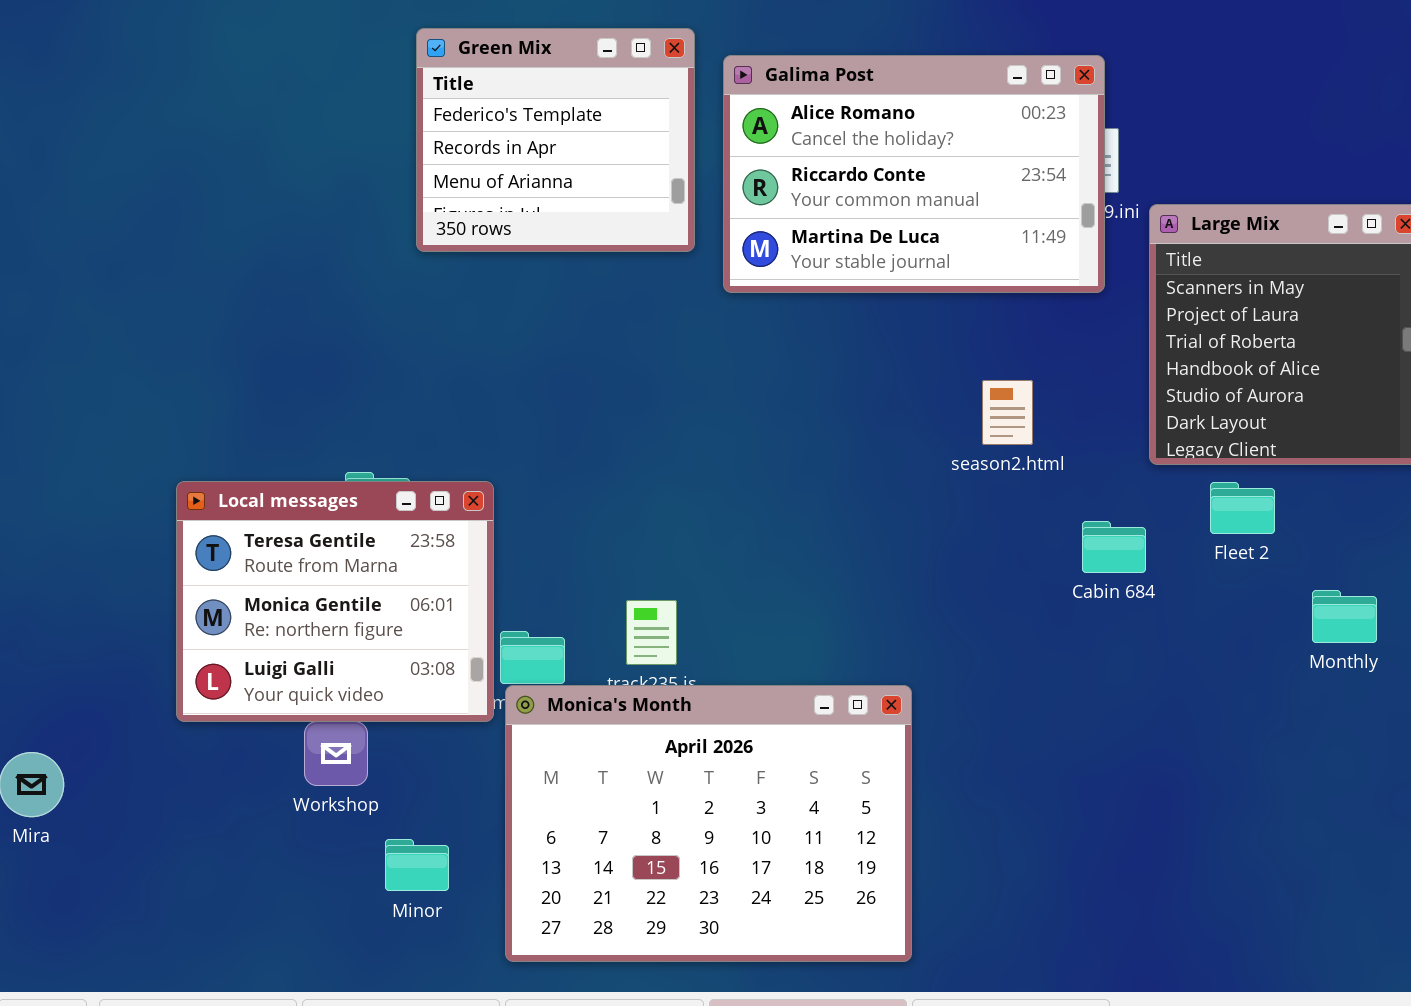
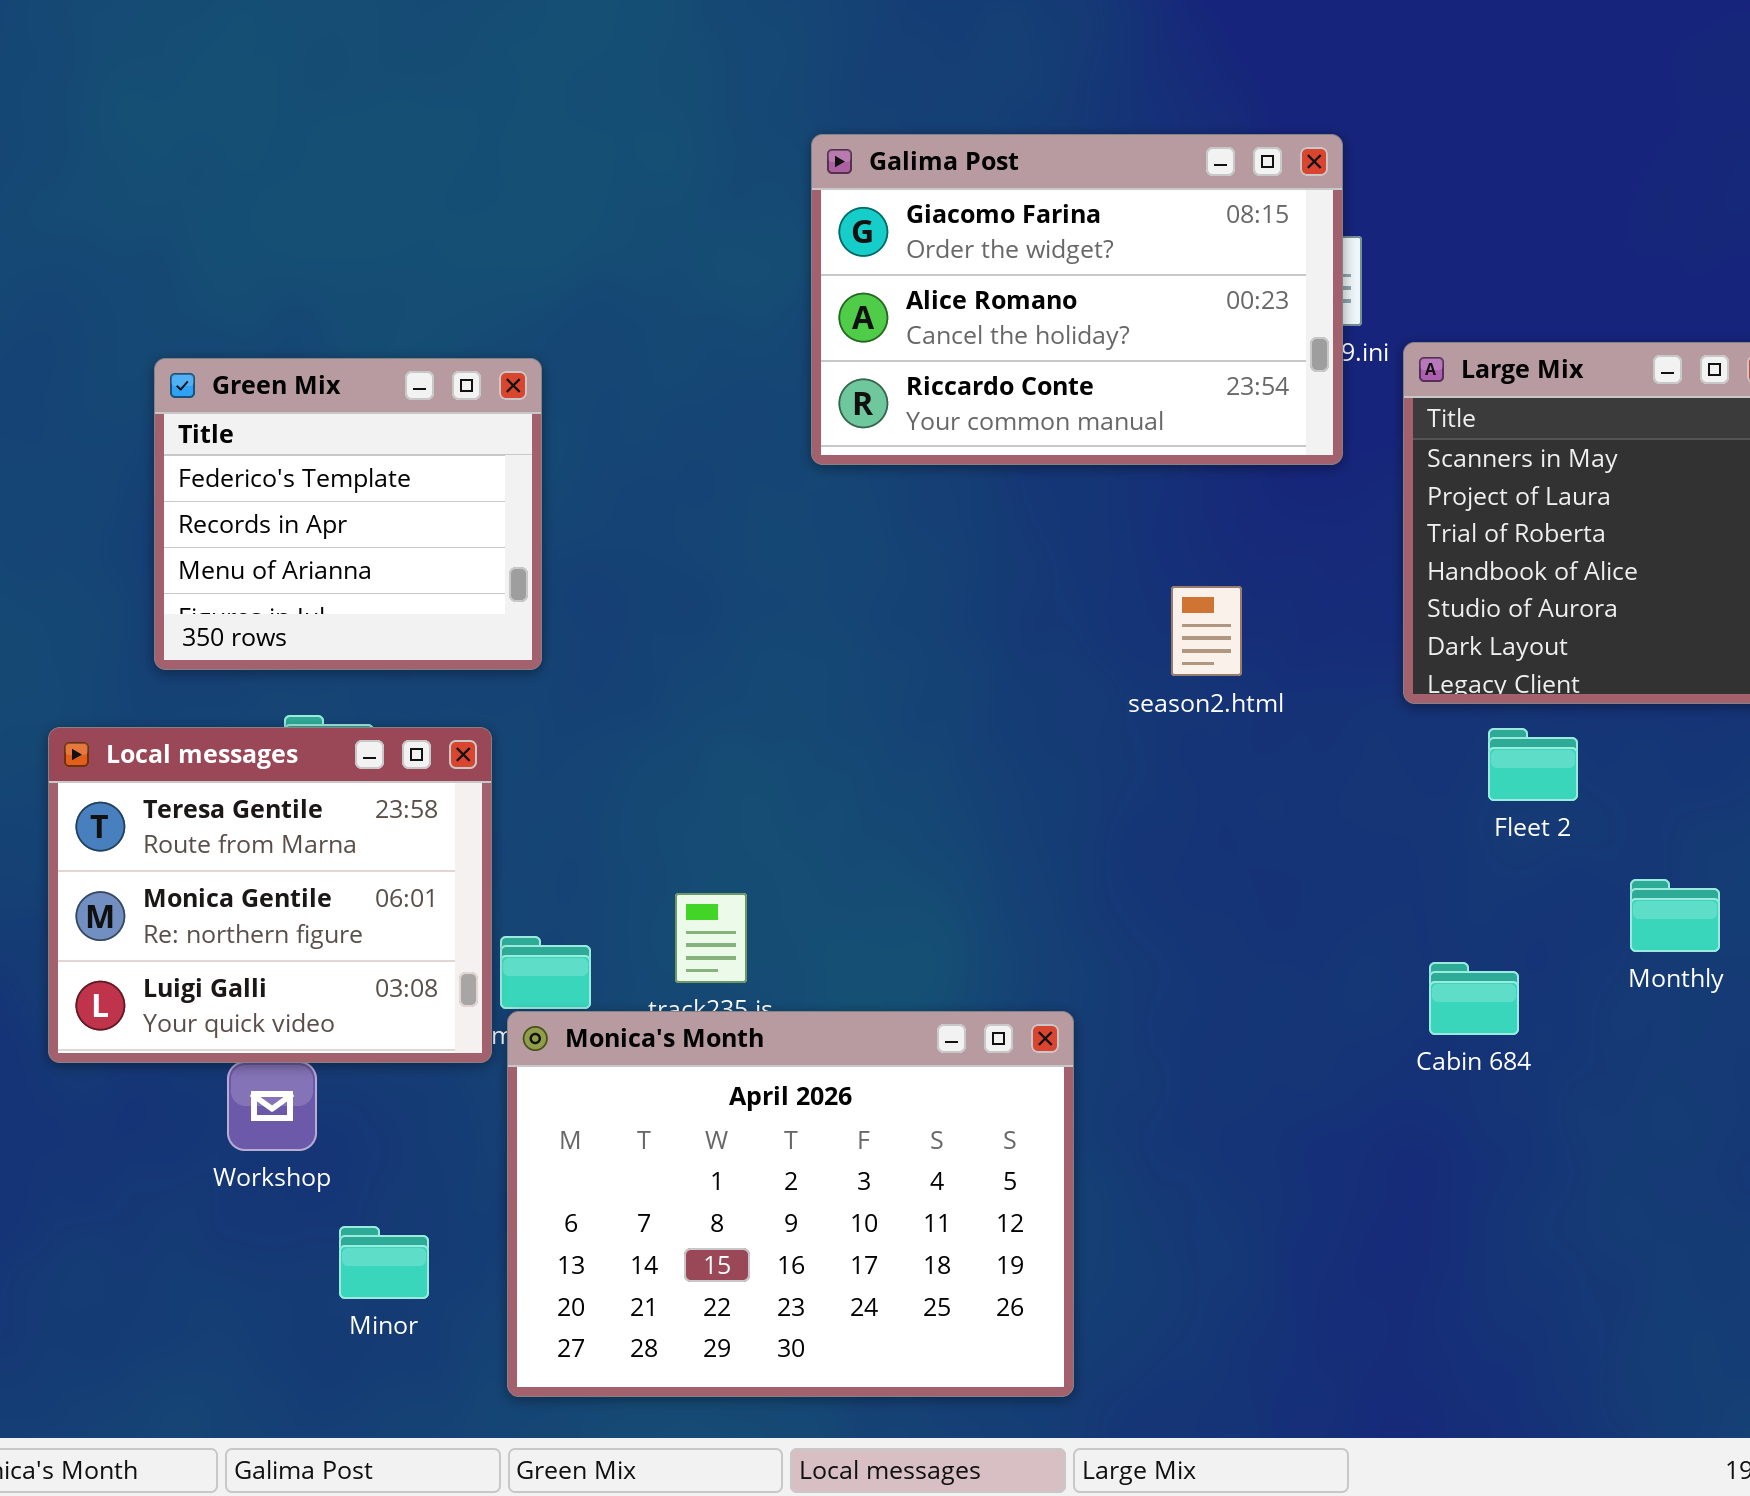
Green Mix: [416,28,695,252] -> [154,358,542,670], moved
Galima Post: [723,55,1105,293] -> [811,134,1343,465], scrolled up 1 row
Cabin 684: [1082,521,1146,573] -> [1429,962,1519,1035], moved

